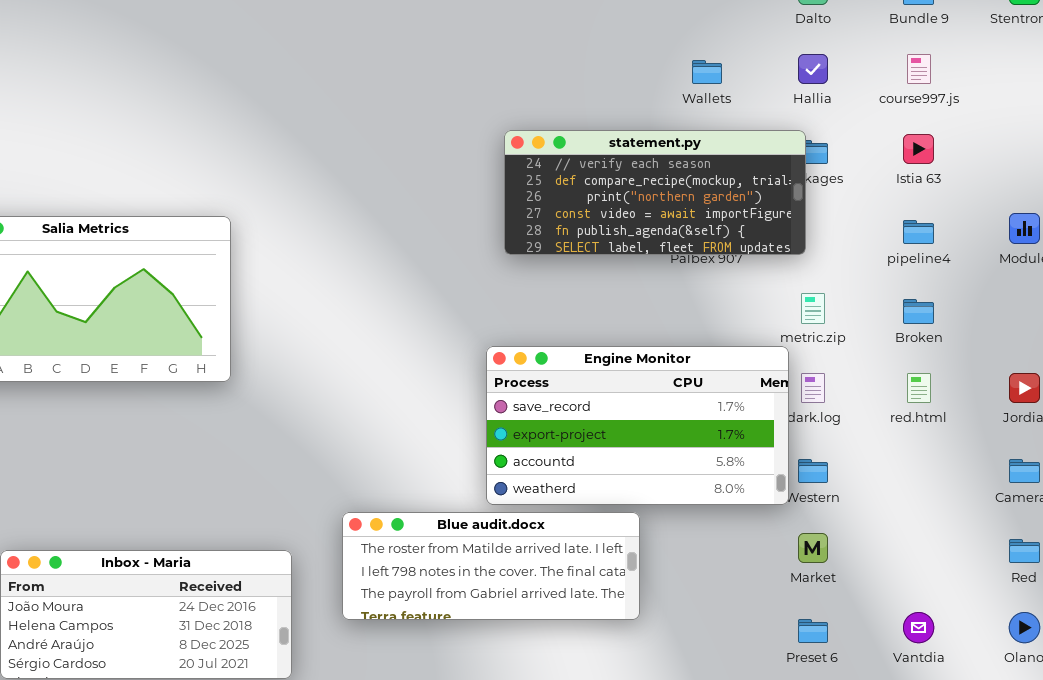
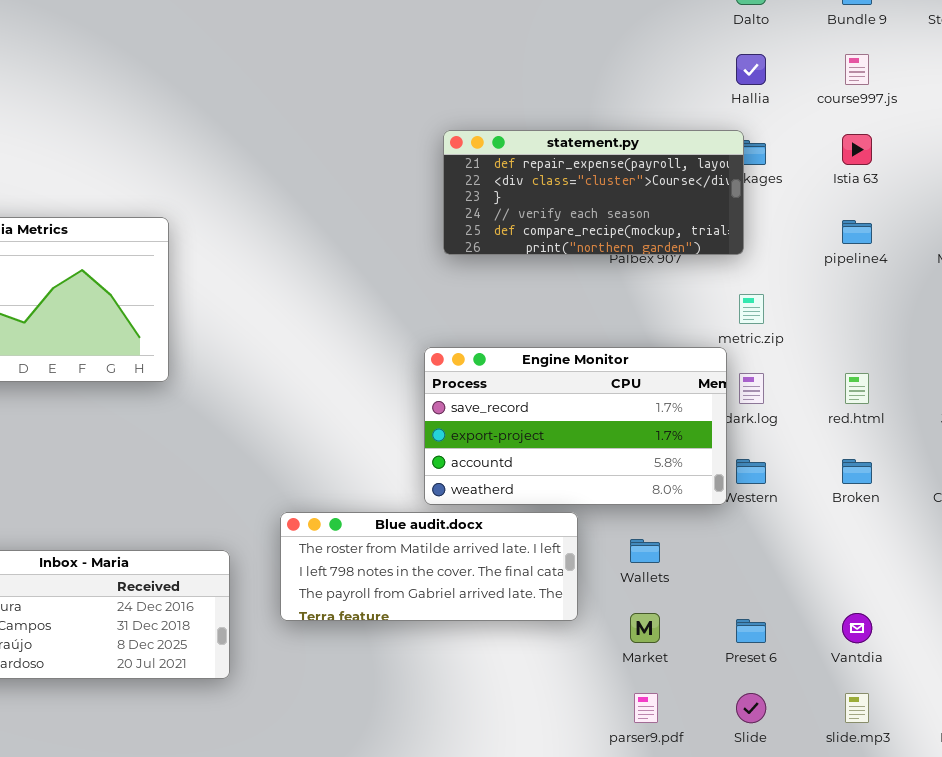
Wallets: [692,60,722,84] -> [630,539,660,563], moved
statement.py: [504,130,806,255] -> [443,130,744,255], scrolled up 3 rows
Broken: [903,299,934,324] -> [842,459,872,484], moved
Market: [798,533,828,563] -> [630,613,660,643], moved

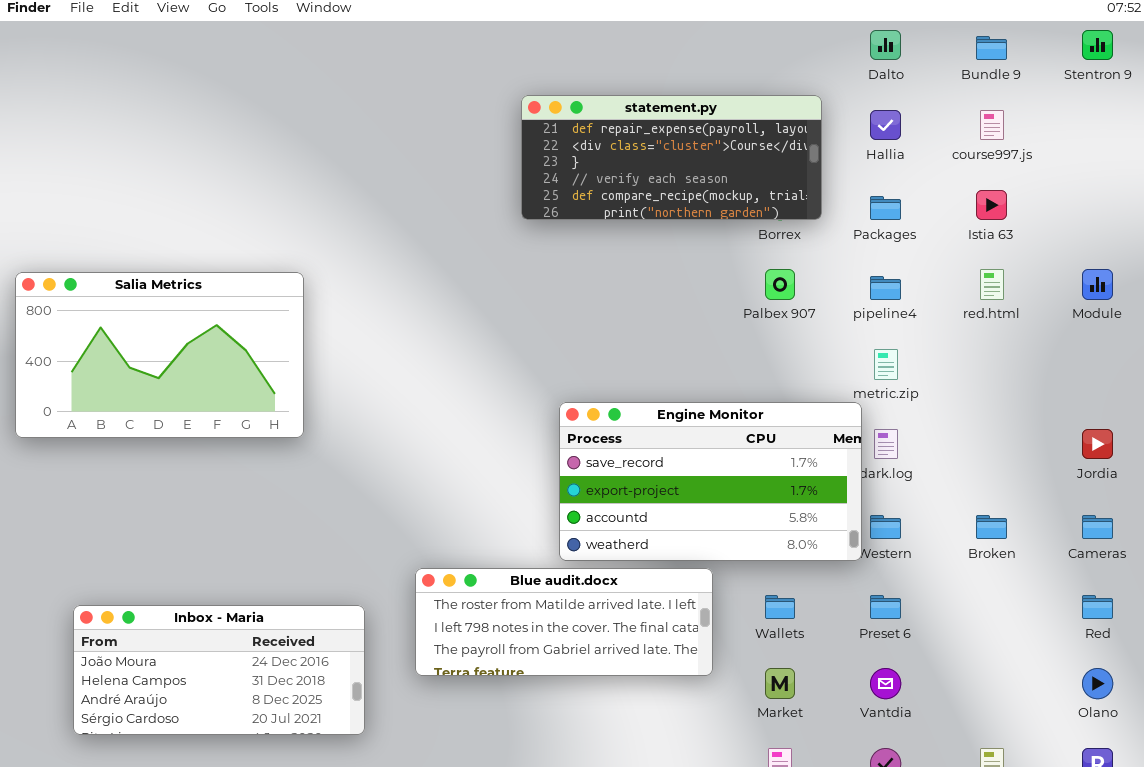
statement.py: [443,130,744,255] -> [521,95,822,220], moved
pipeline4: [842,220,872,244] -> [870,276,901,300], moved
red.html: [845,373,869,404] -> [980,269,1004,300], moved
Vantdia: [842,613,872,643] -> [870,668,901,699], moved
Preset 6: [736,619,766,643] -> [870,595,901,619], moved

